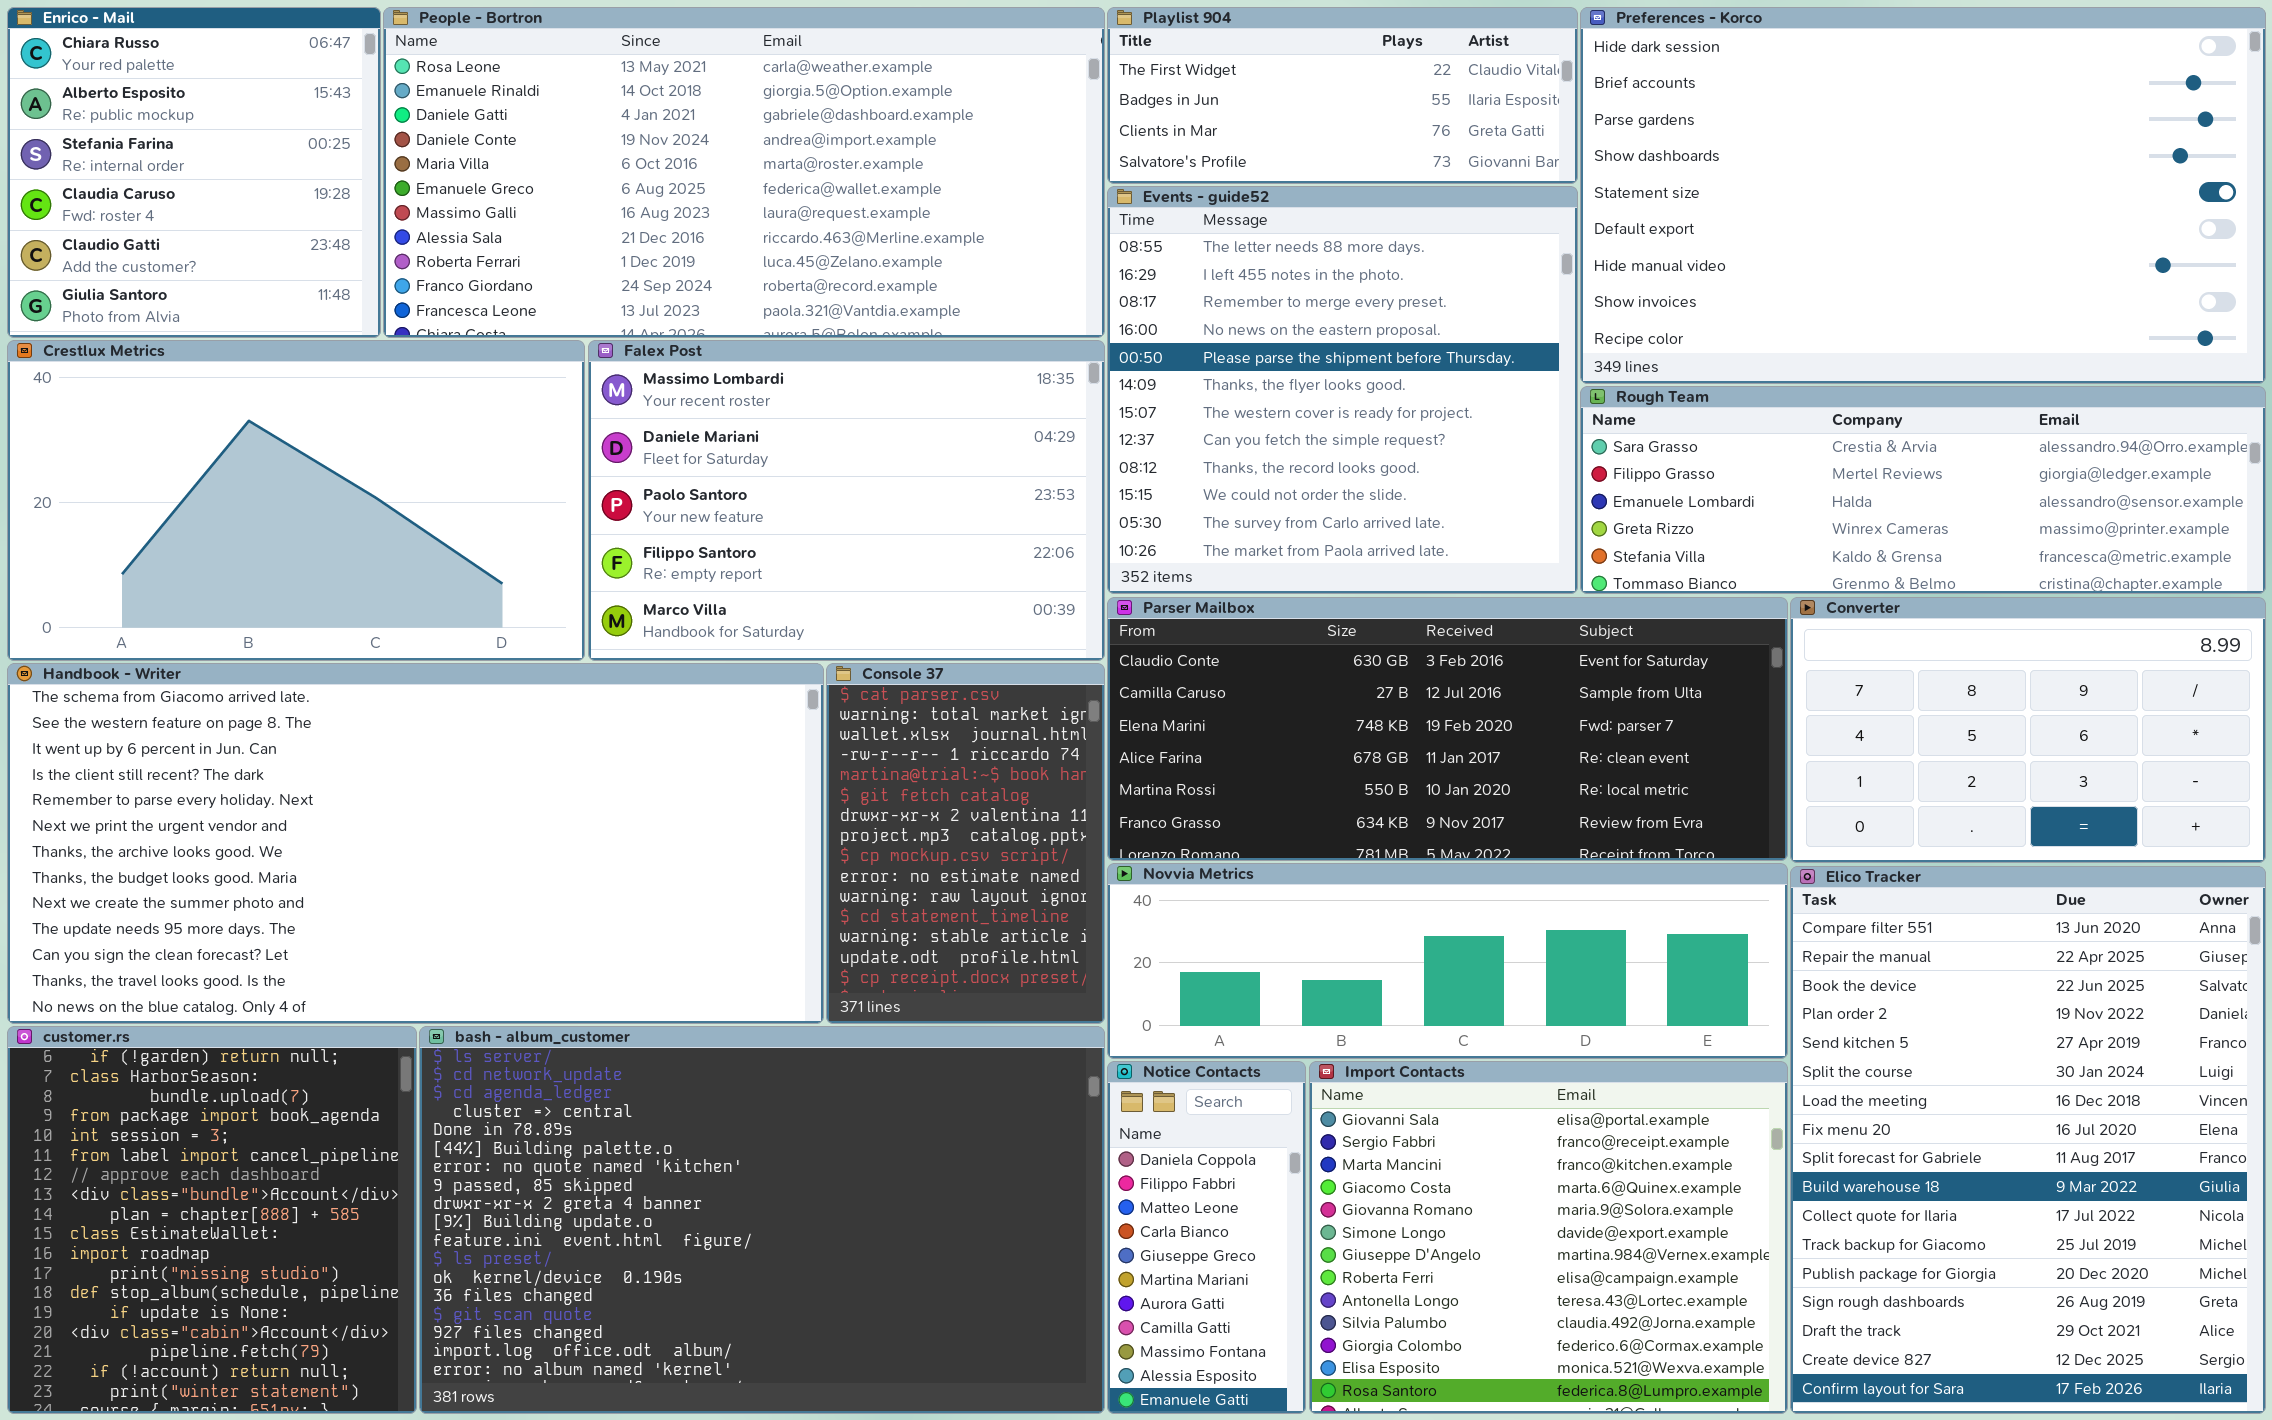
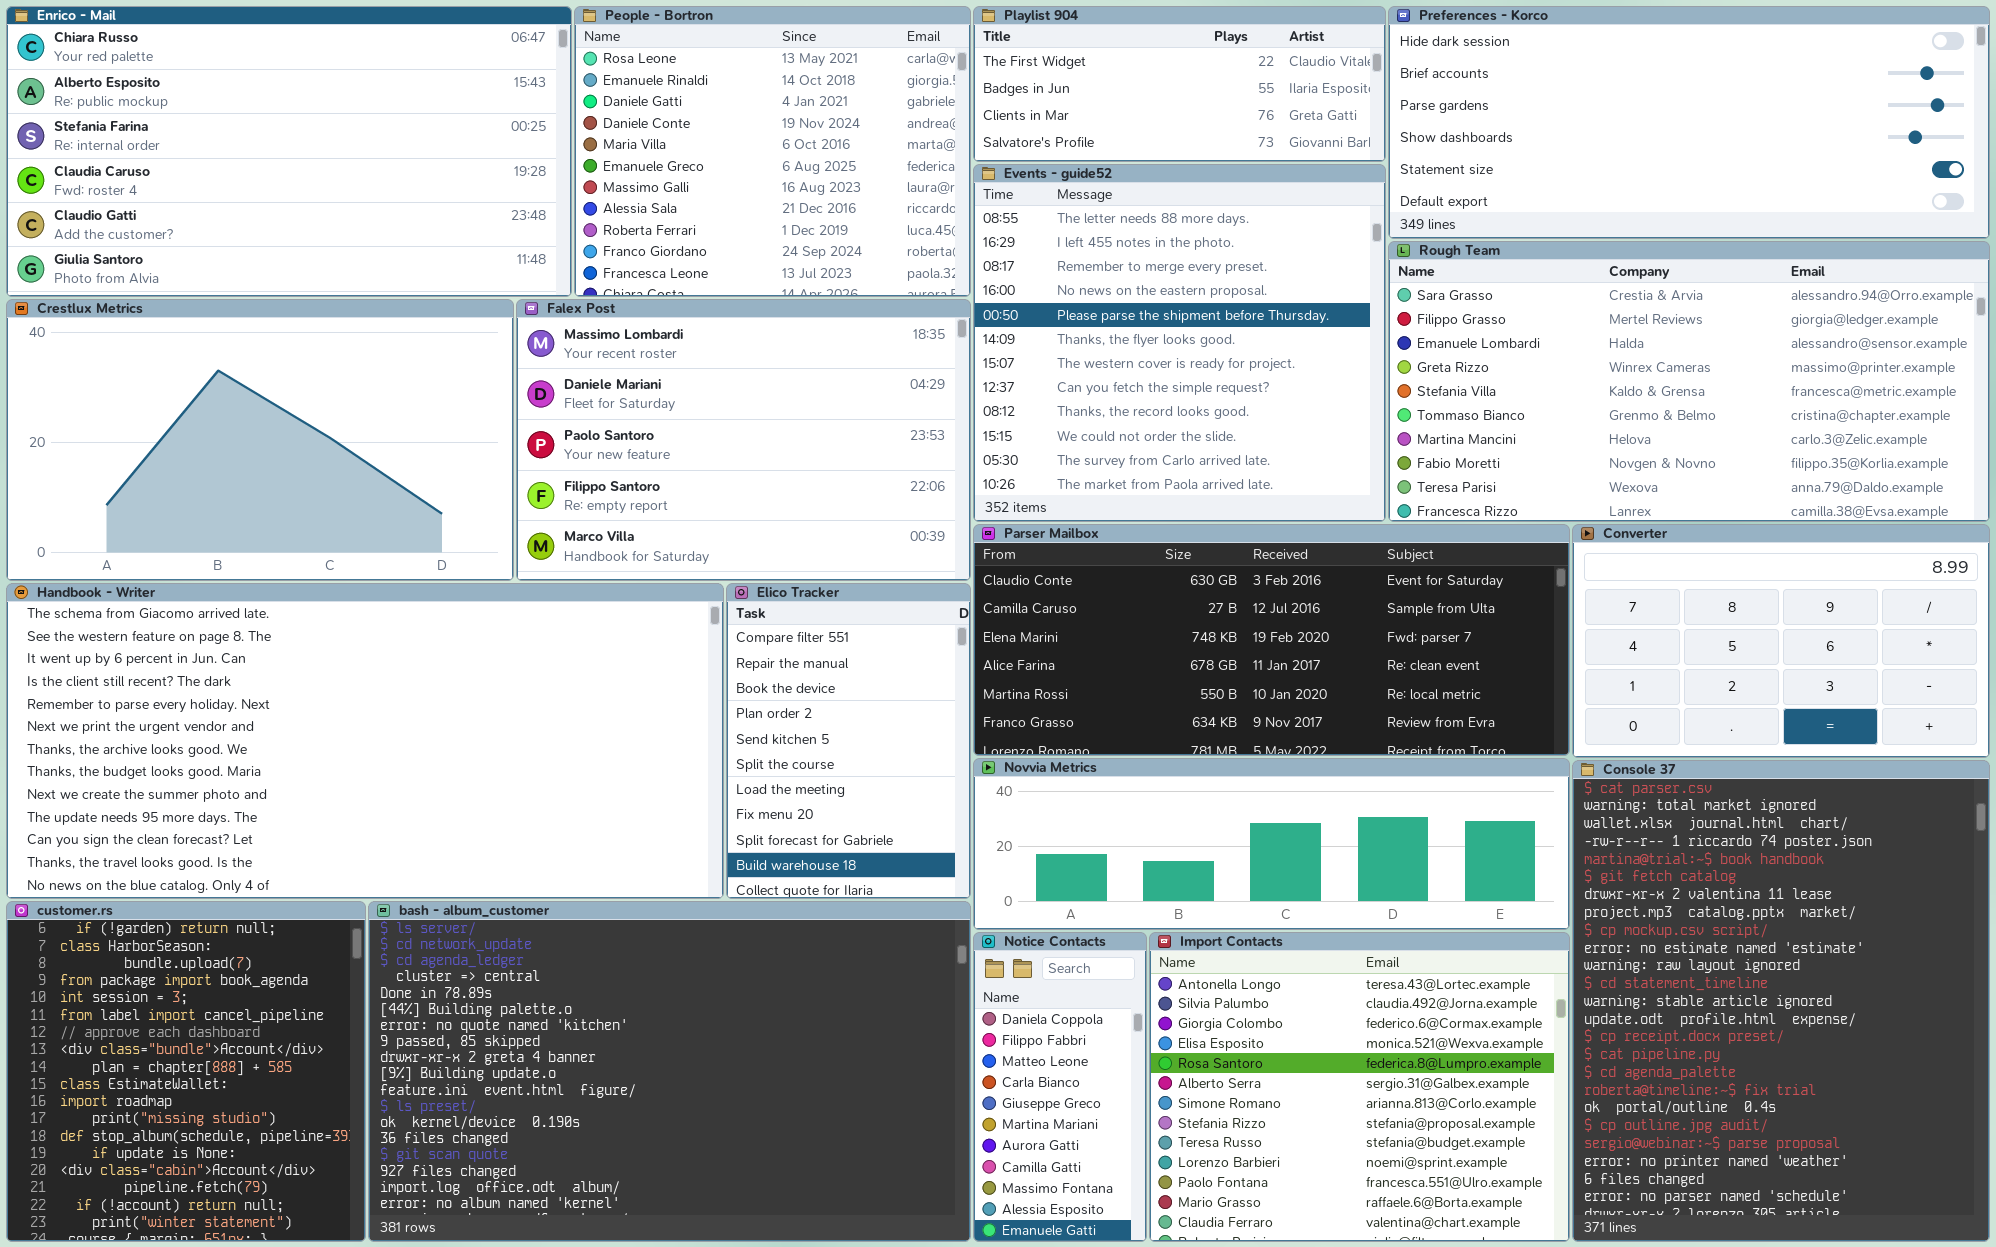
Enrico - Mail: [7,7,381,338] -> [6,6,572,297], resized
People - Bortron: [383,7,1105,338] -> [574,6,971,297], resized
Preferences - Korco: [1580,7,2266,384] -> [1388,6,1990,239], resized
Rough Team: [1580,386,2266,594] -> [1388,241,1990,522], resized
Console 37: [826,663,1105,1024] -> [1572,760,1990,1242], moved, resized
Elico Tracker: [1790,866,2266,1414] -> [726,583,971,899], moved, resized
Import Contacts: [1309,1061,1788,1414] -> [1149,932,1570,1242], scrolled down 8 rows

